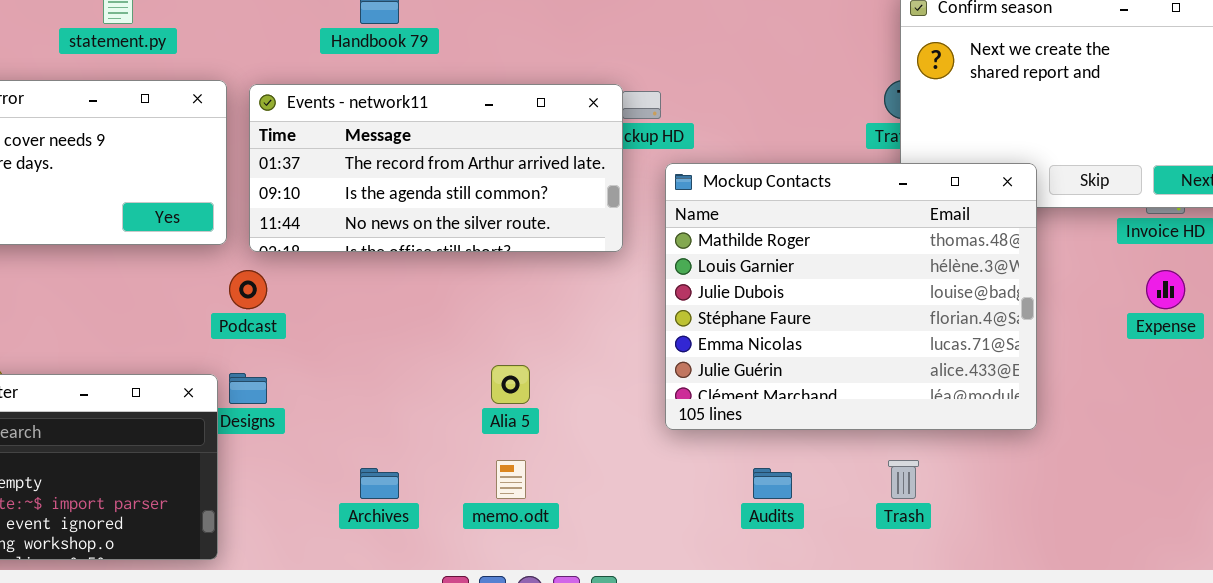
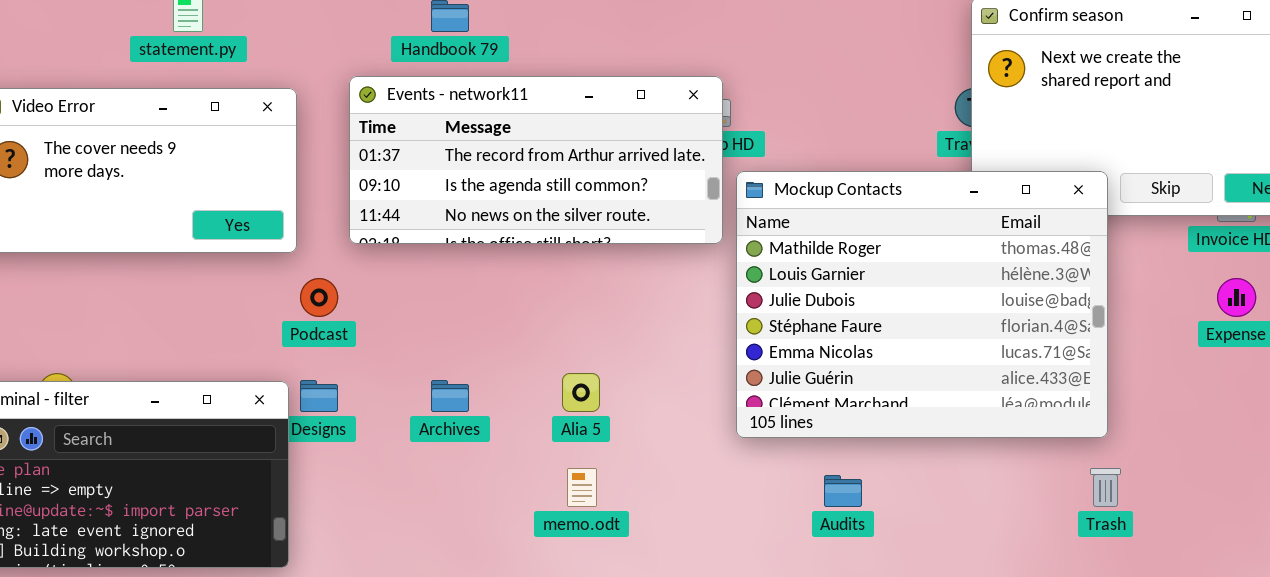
Events - network11: [249,84,623,252] -> [349,76,723,244], moved
Trash: [888,460,919,499] -> [1090,468,1121,507], moved
Archives: [360,468,399,499] -> [431,380,469,412], moved

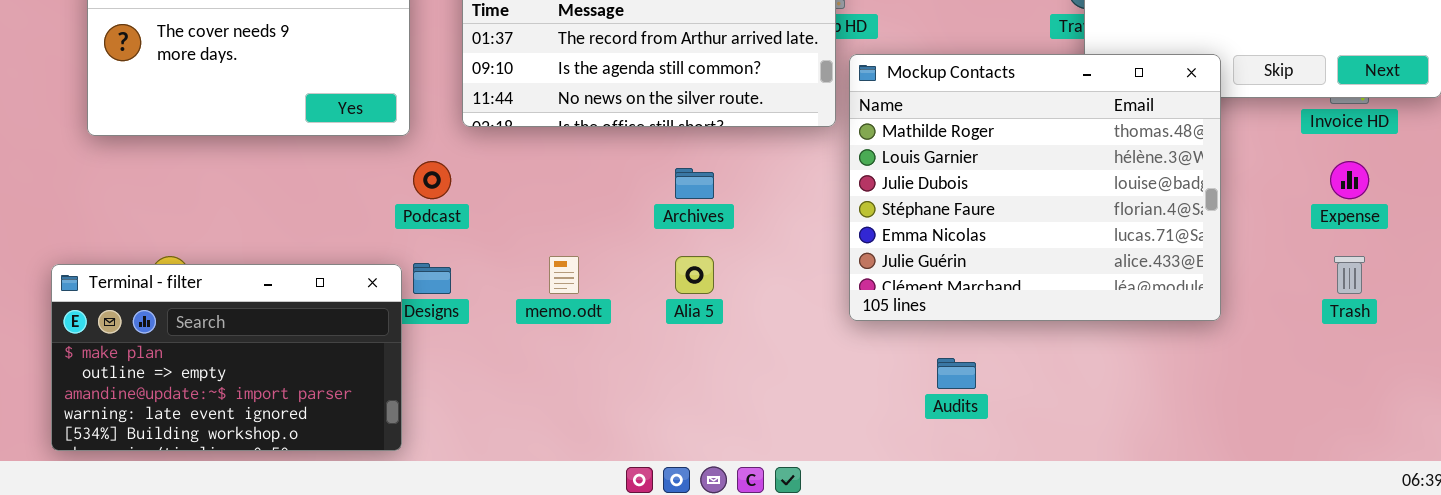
Archives: [431,380,469,412] -> [675,168,714,199], moved
memo.odt: [567,468,597,507] -> [549,256,579,294], moved
Trash: [1090,468,1121,507] -> [1334,256,1365,294], moved

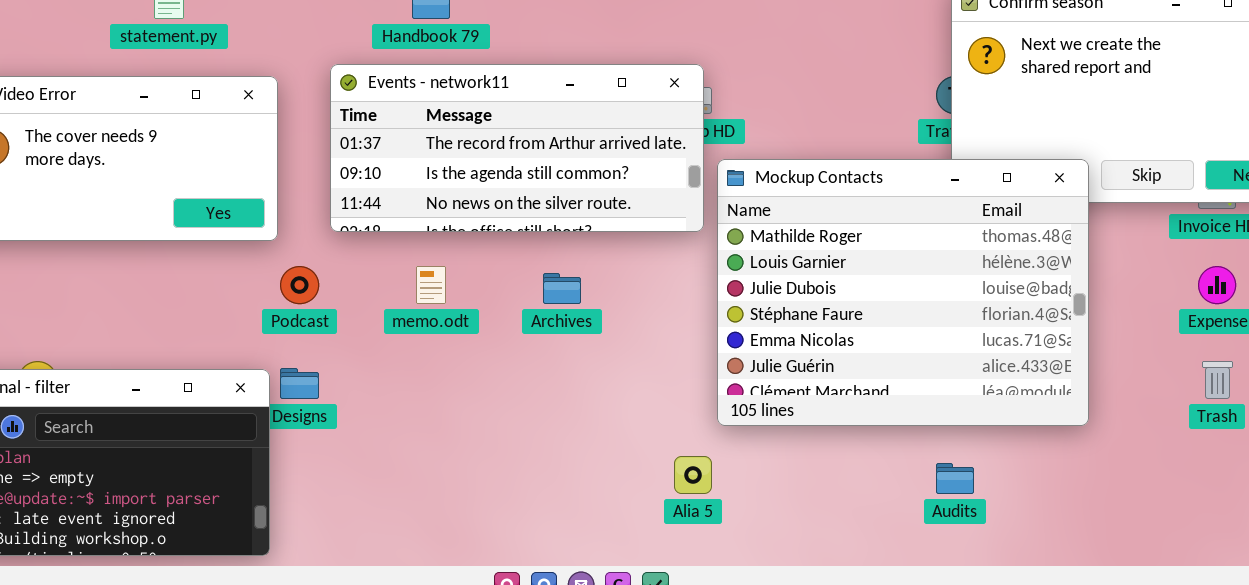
memo.odt: [549,256,579,294] -> [416,266,446,304], moved
Alia 5: [675,256,714,294] -> [674,456,712,494], moved
Audits: [937,358,976,389] -> [936,463,974,494], moved

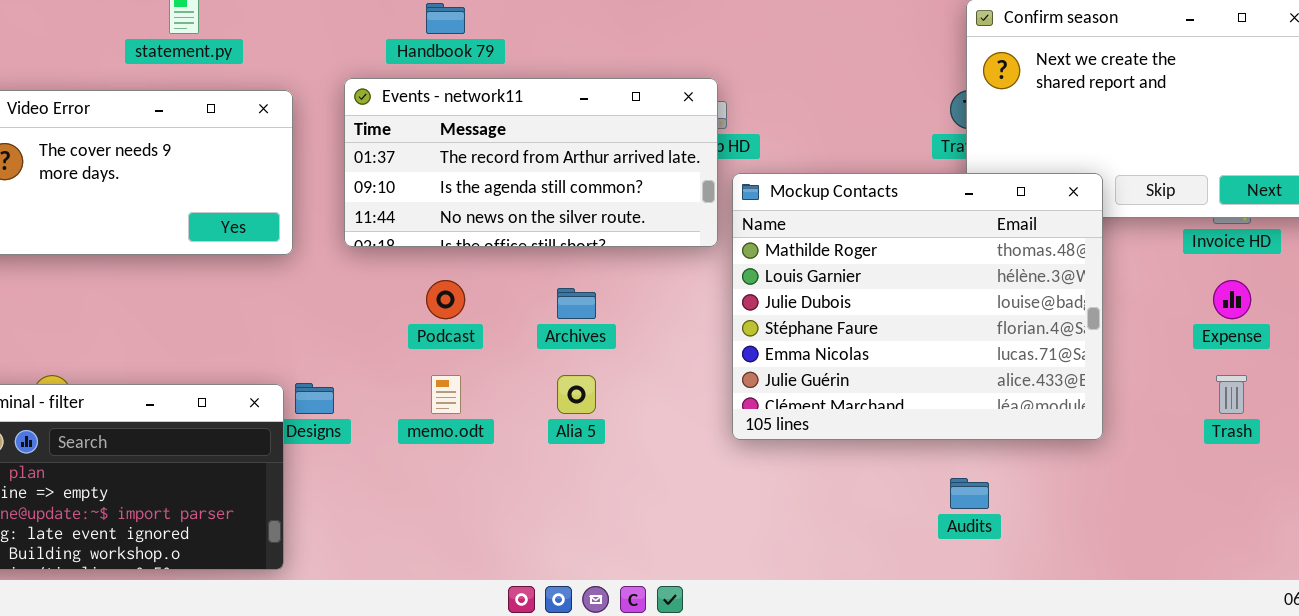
Podcast: [280,266,319,304] -> [426,280,465,319], moved
memo.odt: [416,266,446,304] -> [431,375,461,414], moved
Alia 5: [674,456,712,494] -> [557,375,596,414], moved

